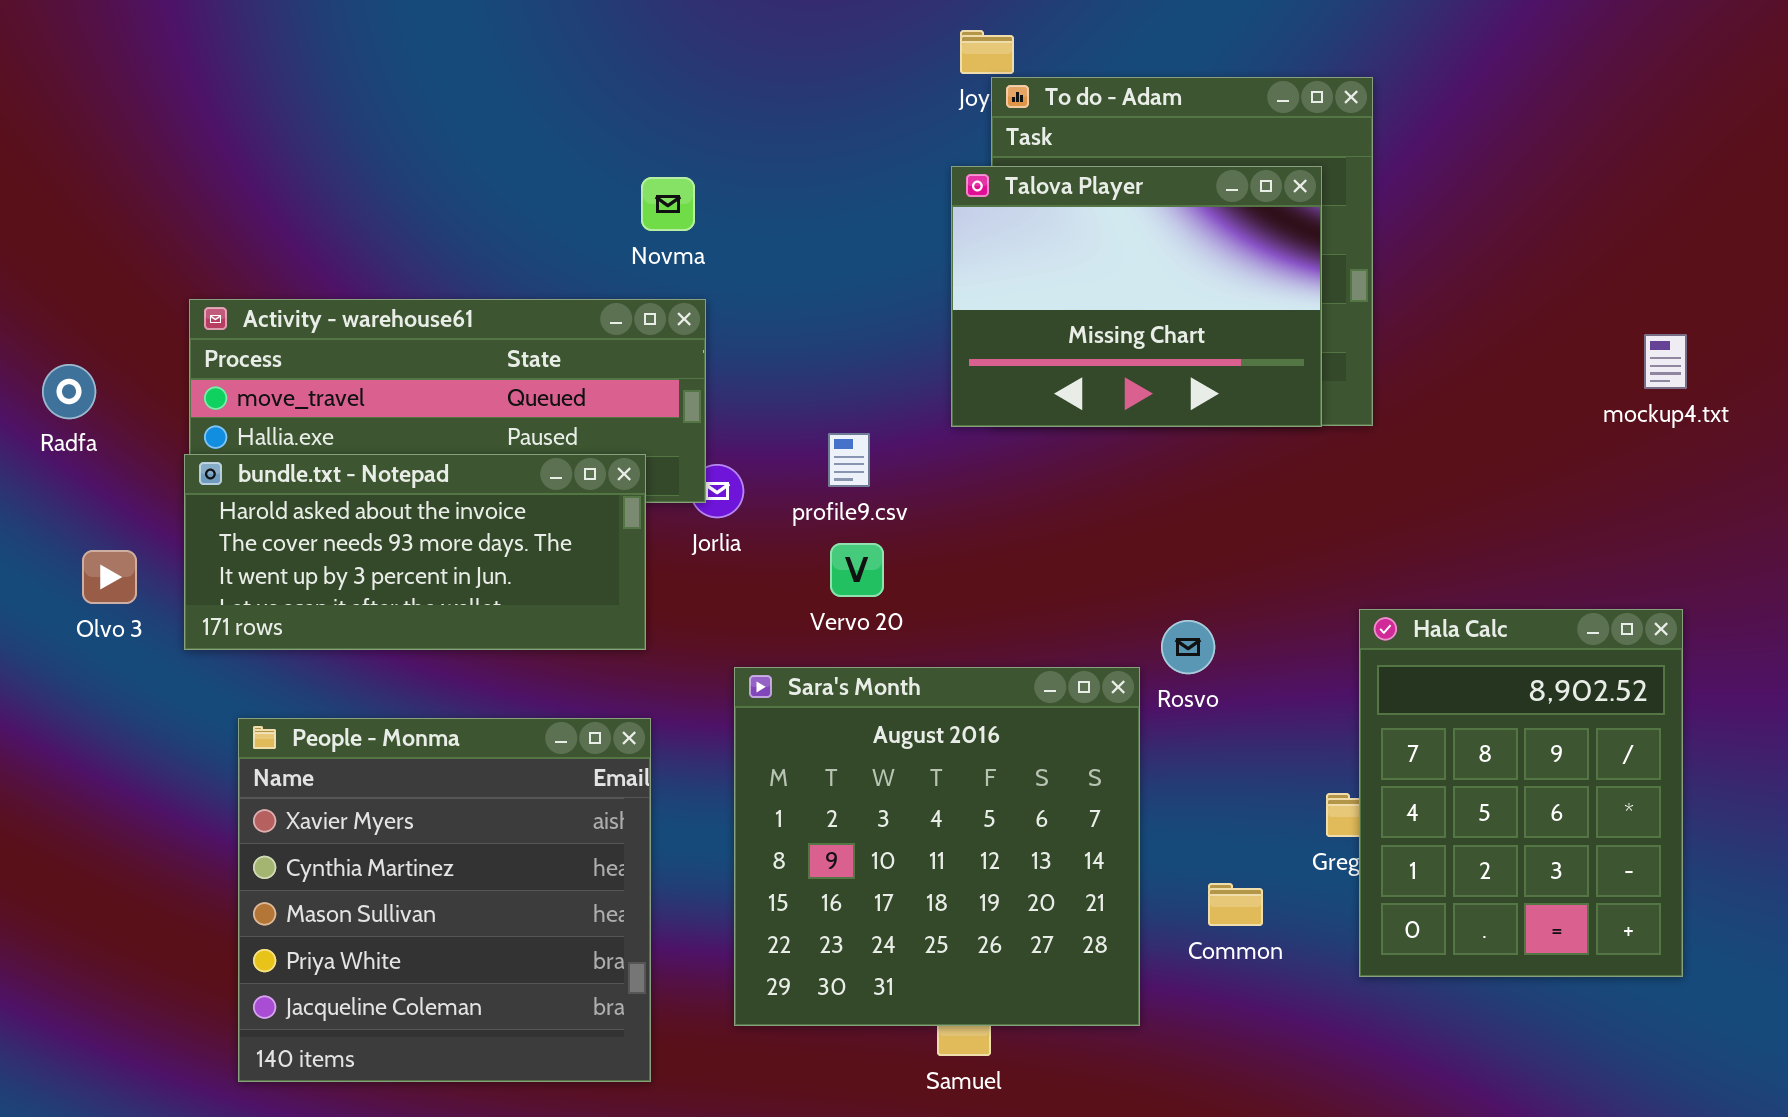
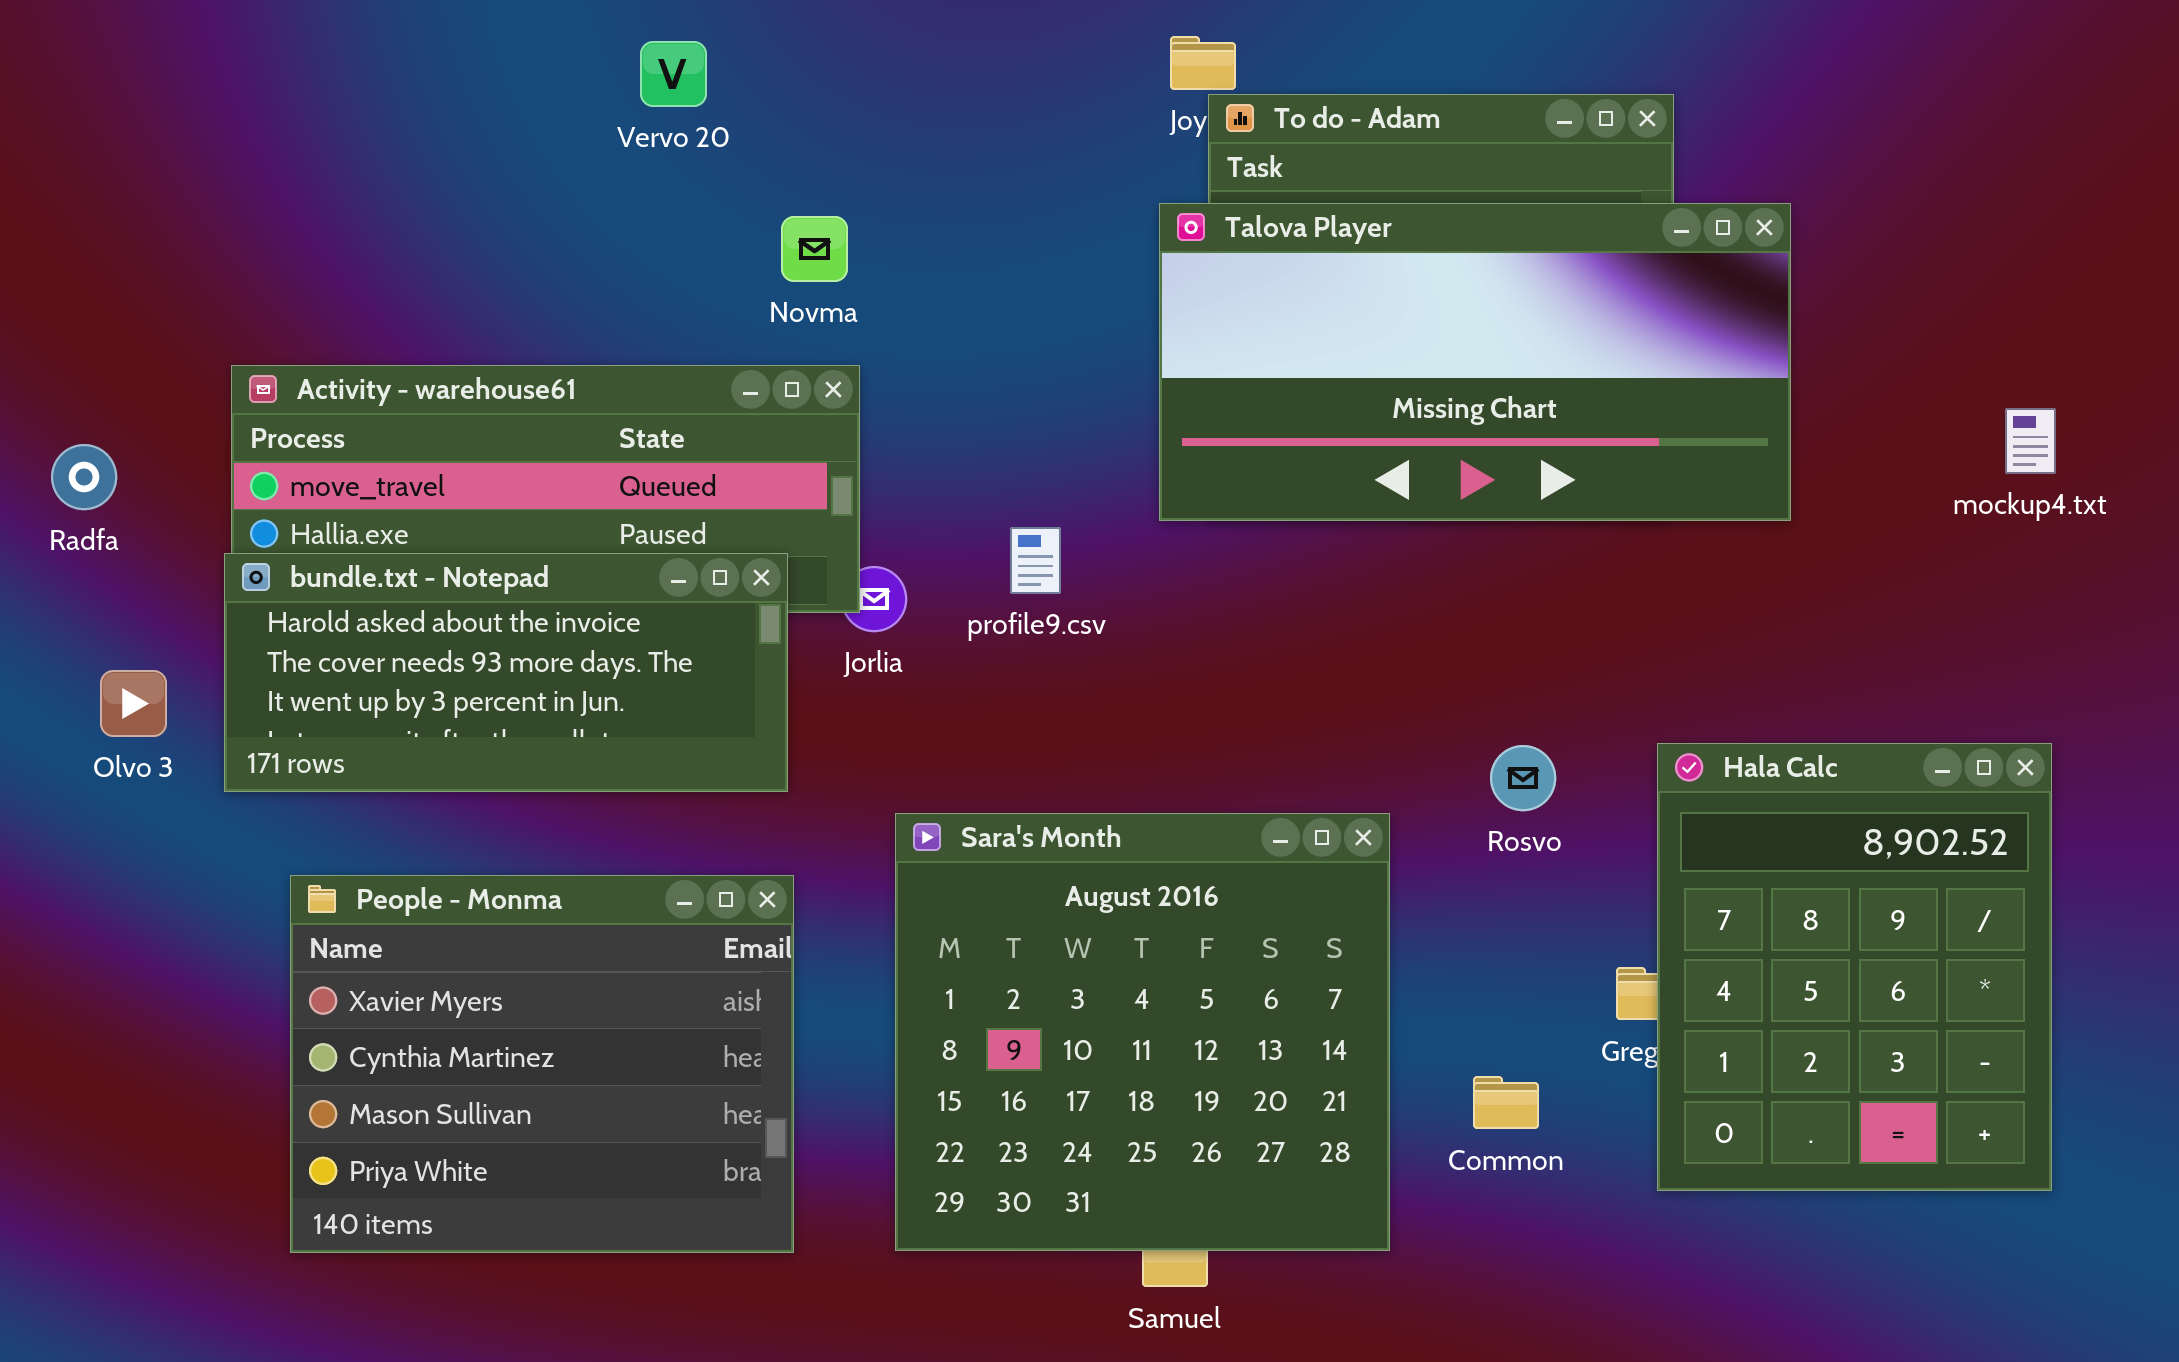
Talova Player: [951,166,1322,427] -> [1159,203,1791,521], resized
Vervo 20: [830,543,884,597] -> [640,41,707,107], moved
Rosvo: [1161,620,1215,674] -> [1490,745,1556,811], moved
People - Monma: [238,718,651,1082] -> [290,875,794,1253], resized

